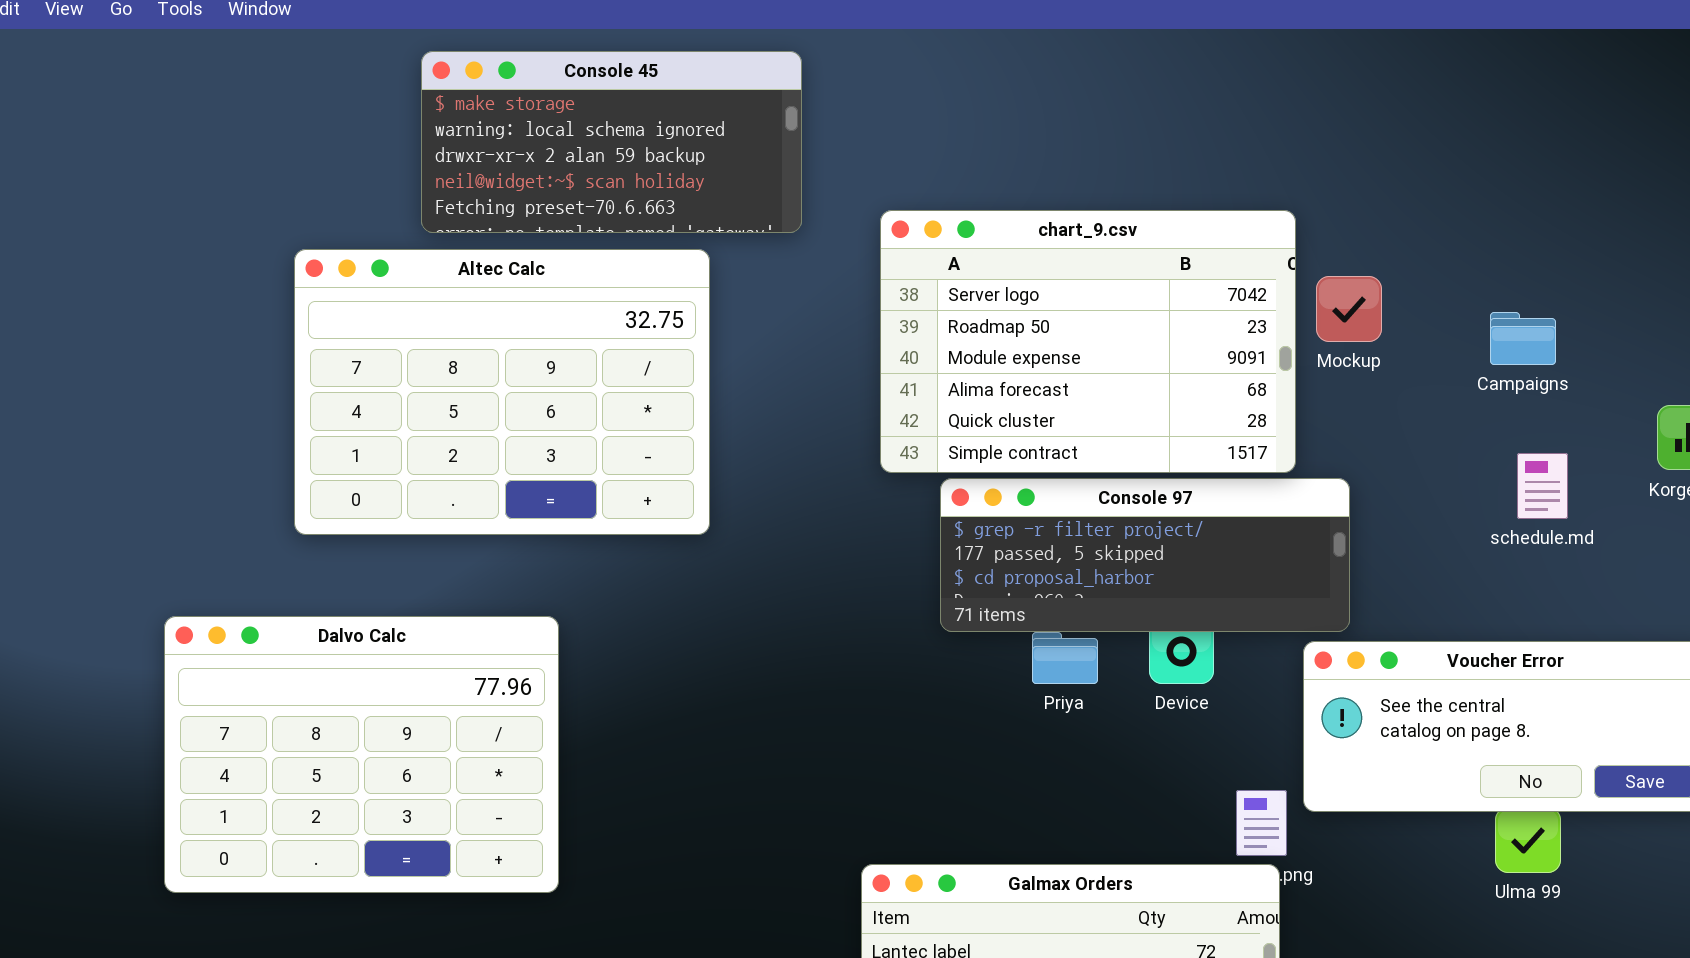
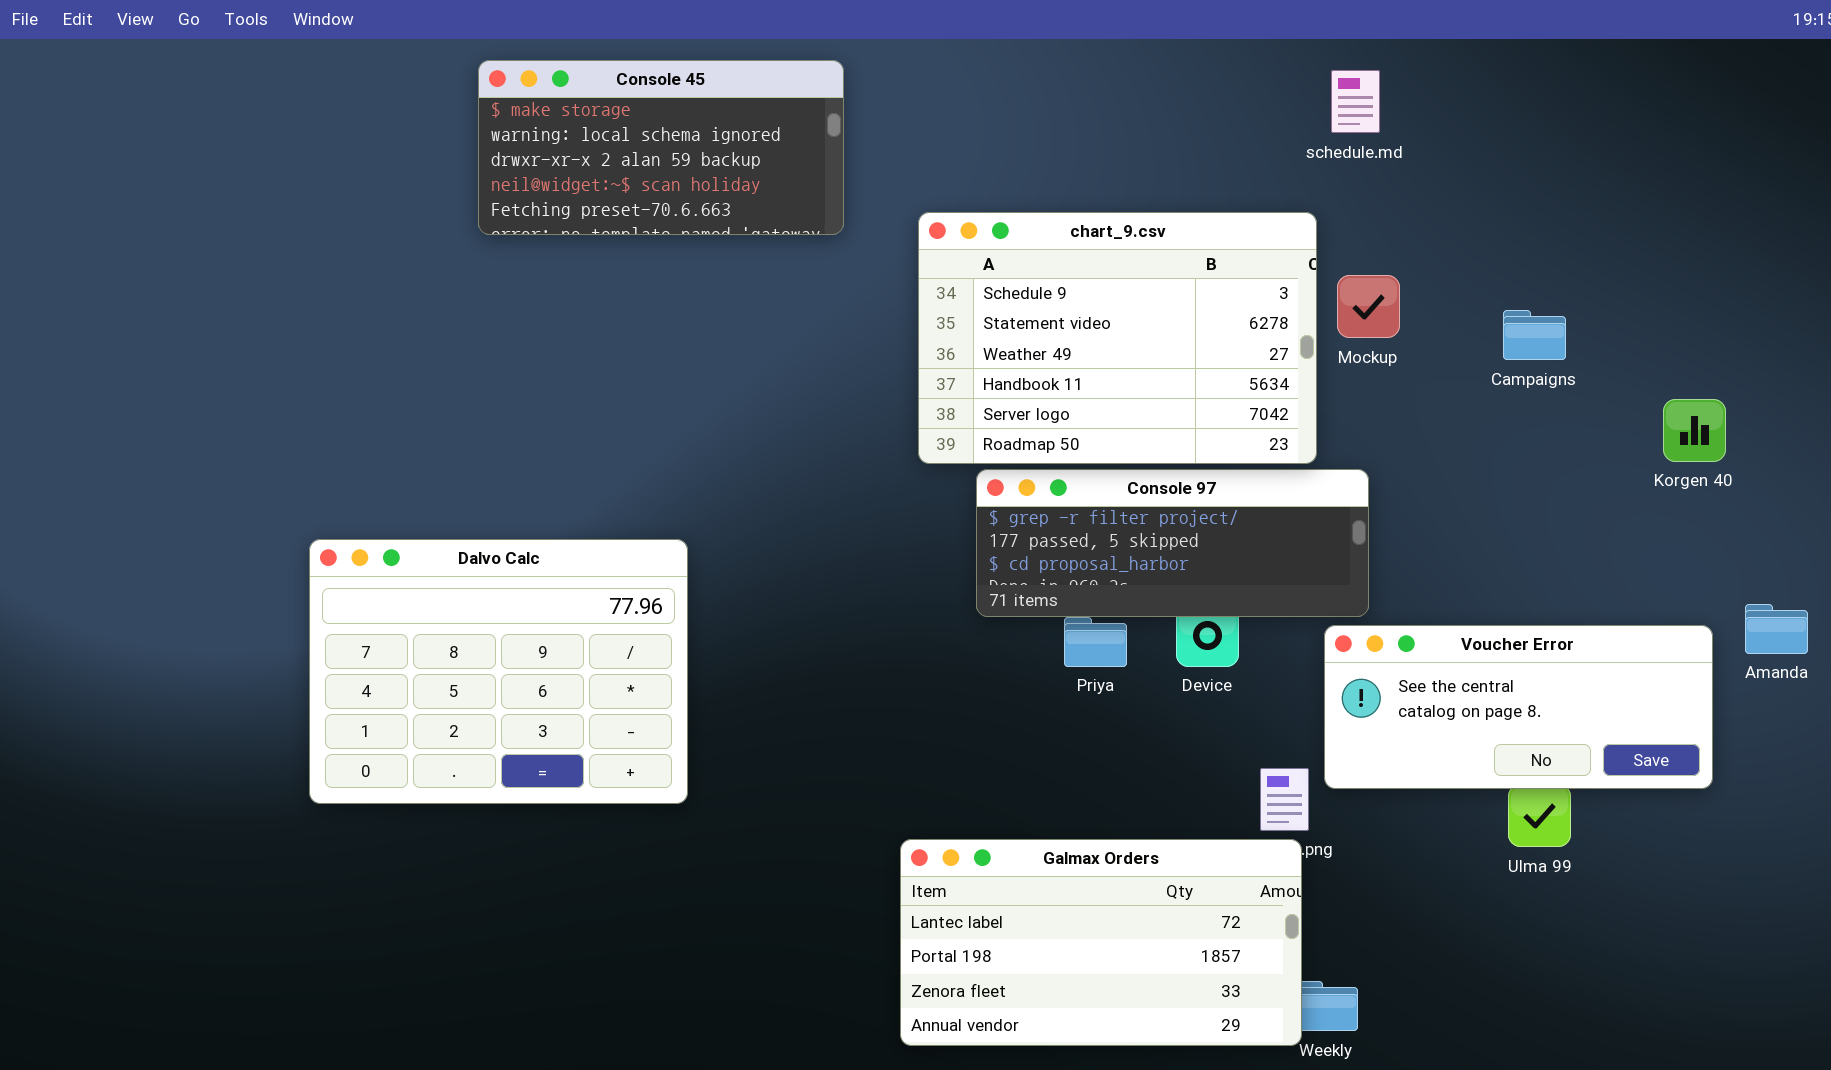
chart_9.csv: [880,210,1296,473] -> [918,212,1317,464], scrolled up 4 rows
Altec Calc: [294,249,710,535] -> none, closed
schedule.md: [1517,453,1568,519] -> [1331,70,1380,133], moved
Dalvo Calc: [164,616,559,893] -> [309,539,688,804], moved

